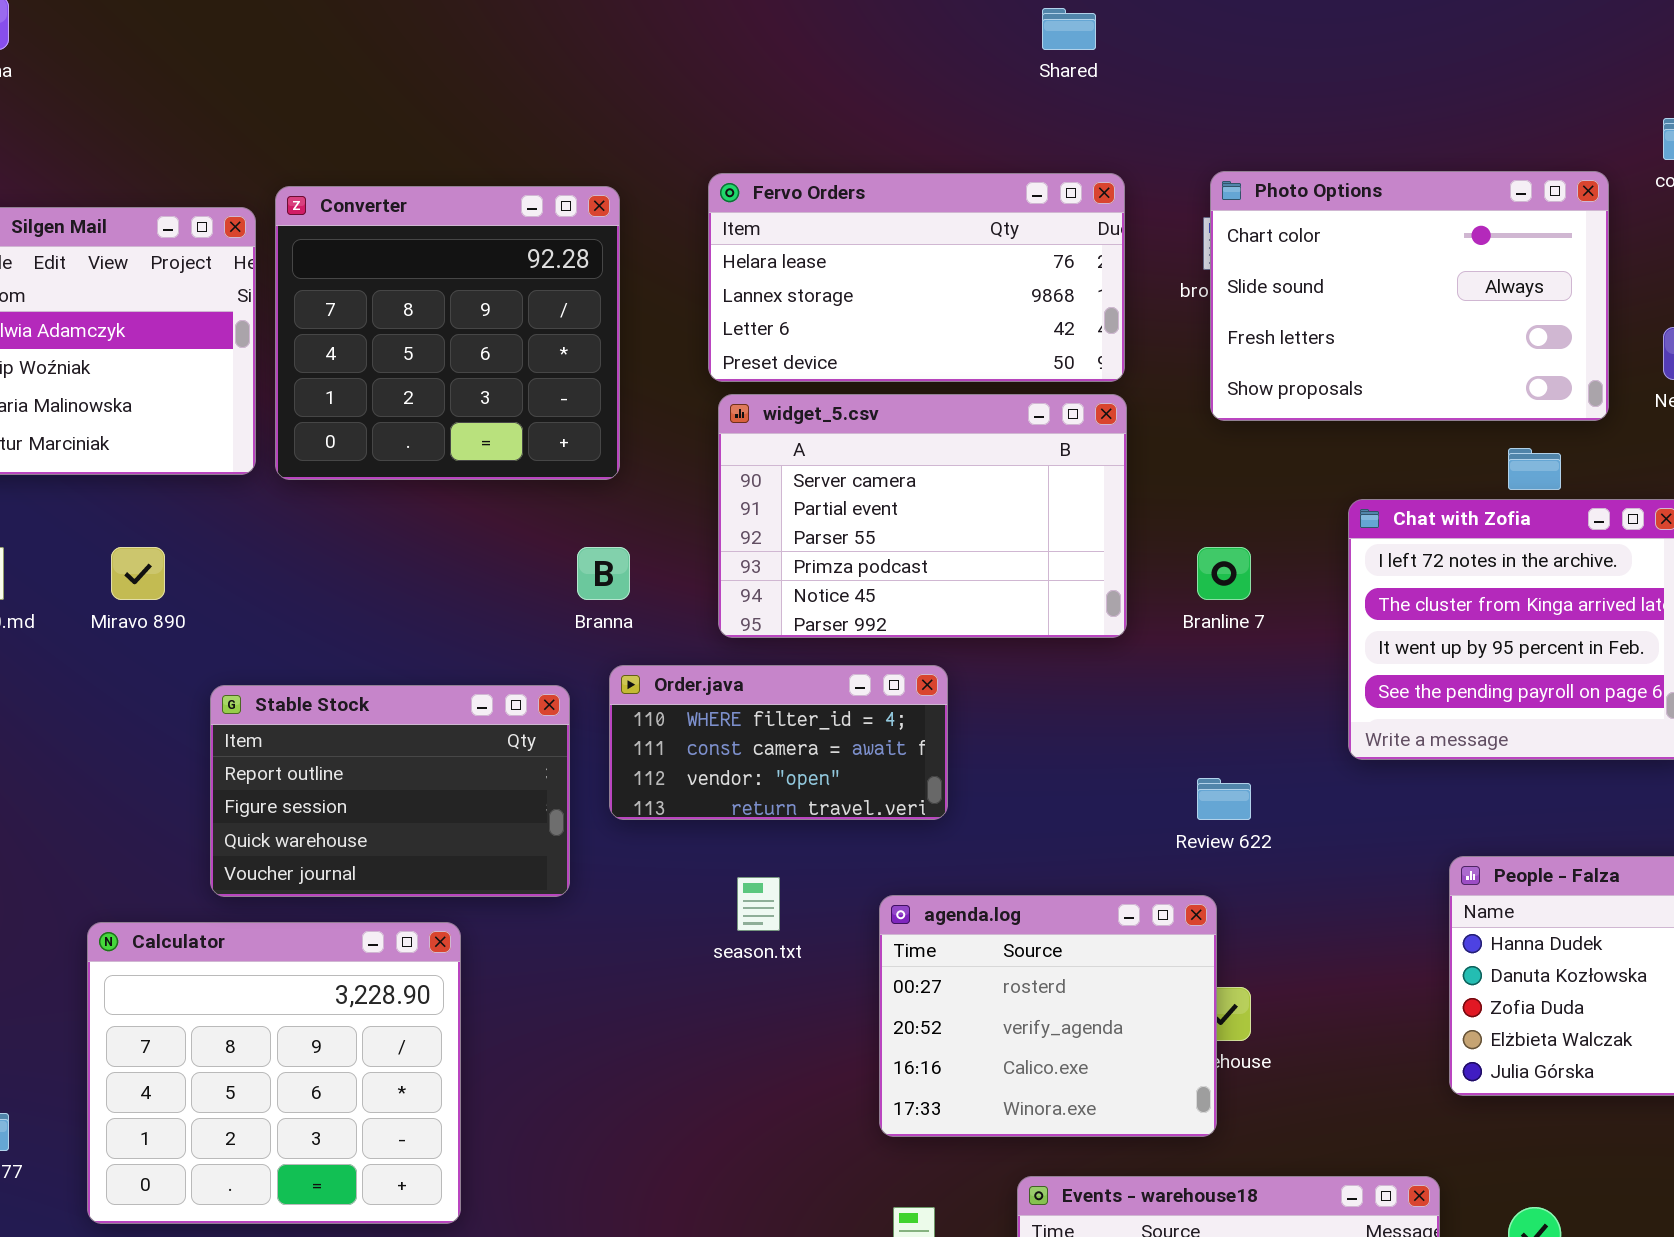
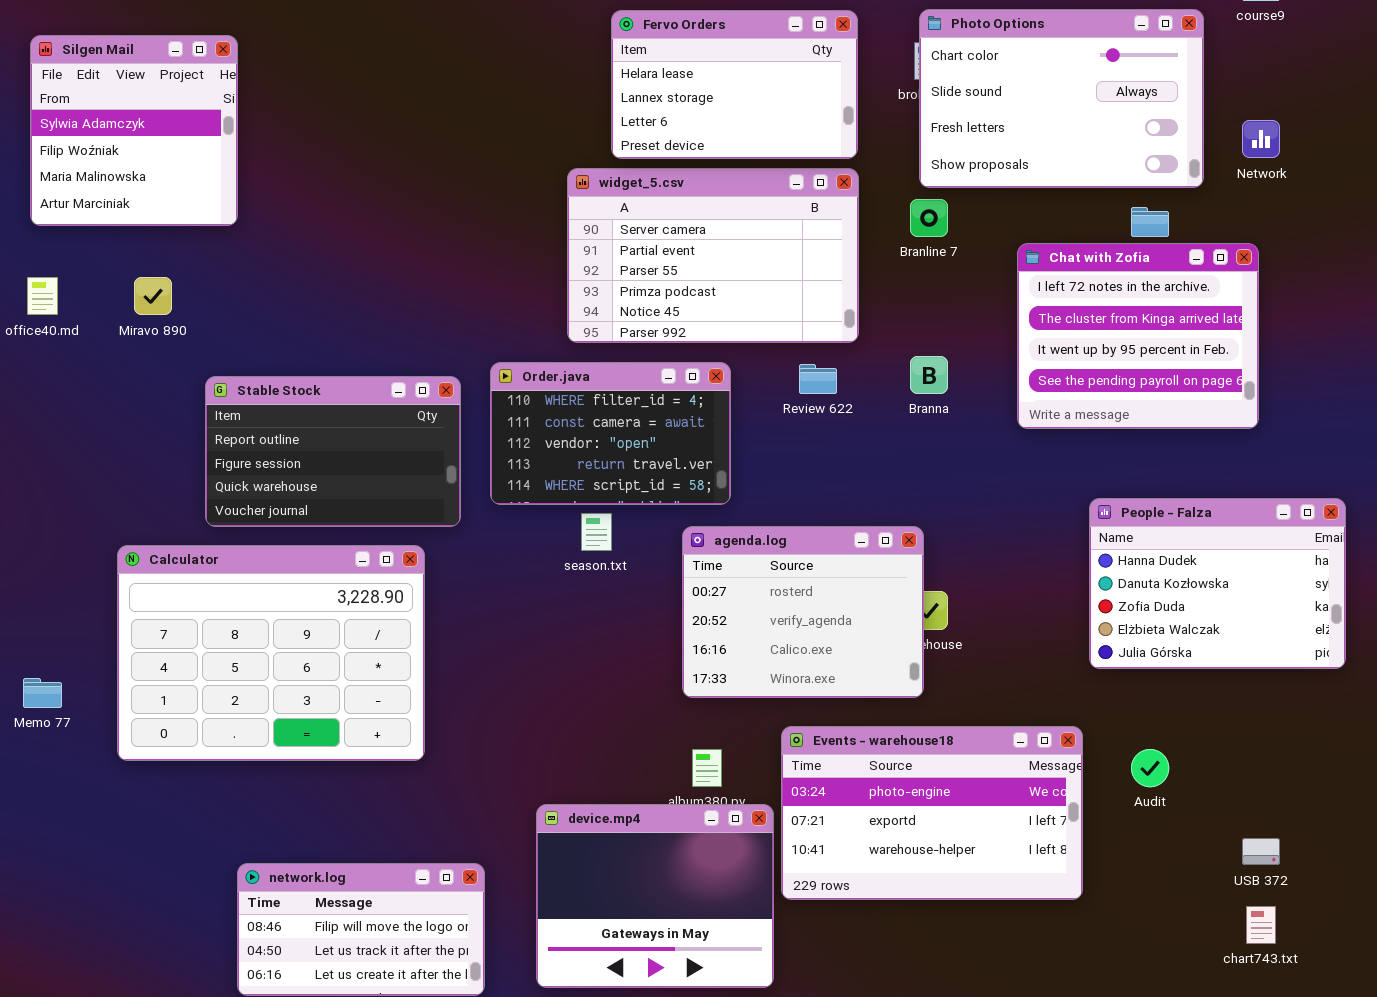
Fervo Orders: [708,173,1125,382] -> [611,10,858,159], resized
Converter: [275,186,620,480] -> none, closed
Branna: [577,547,630,600] -> [910,356,948,394], moved
Branline 7: [1197,547,1251,600] -> [910,199,948,237], moved
Order.java: [609,665,948,820] -> [490,362,731,505], resized
Review 622: [1197,778,1251,820] -> [799,364,837,394], moved
Calculator: [87,922,461,1224] -> [117,545,425,761], resized

